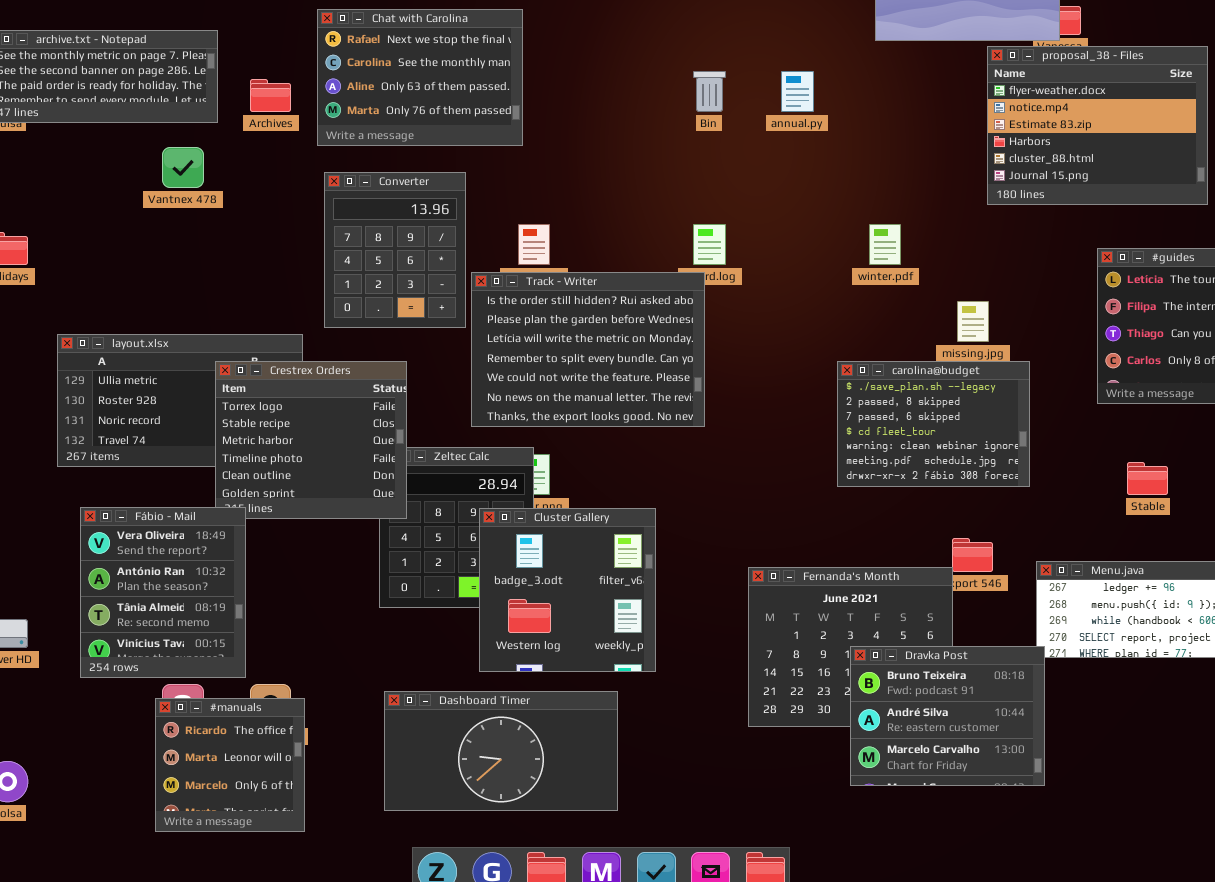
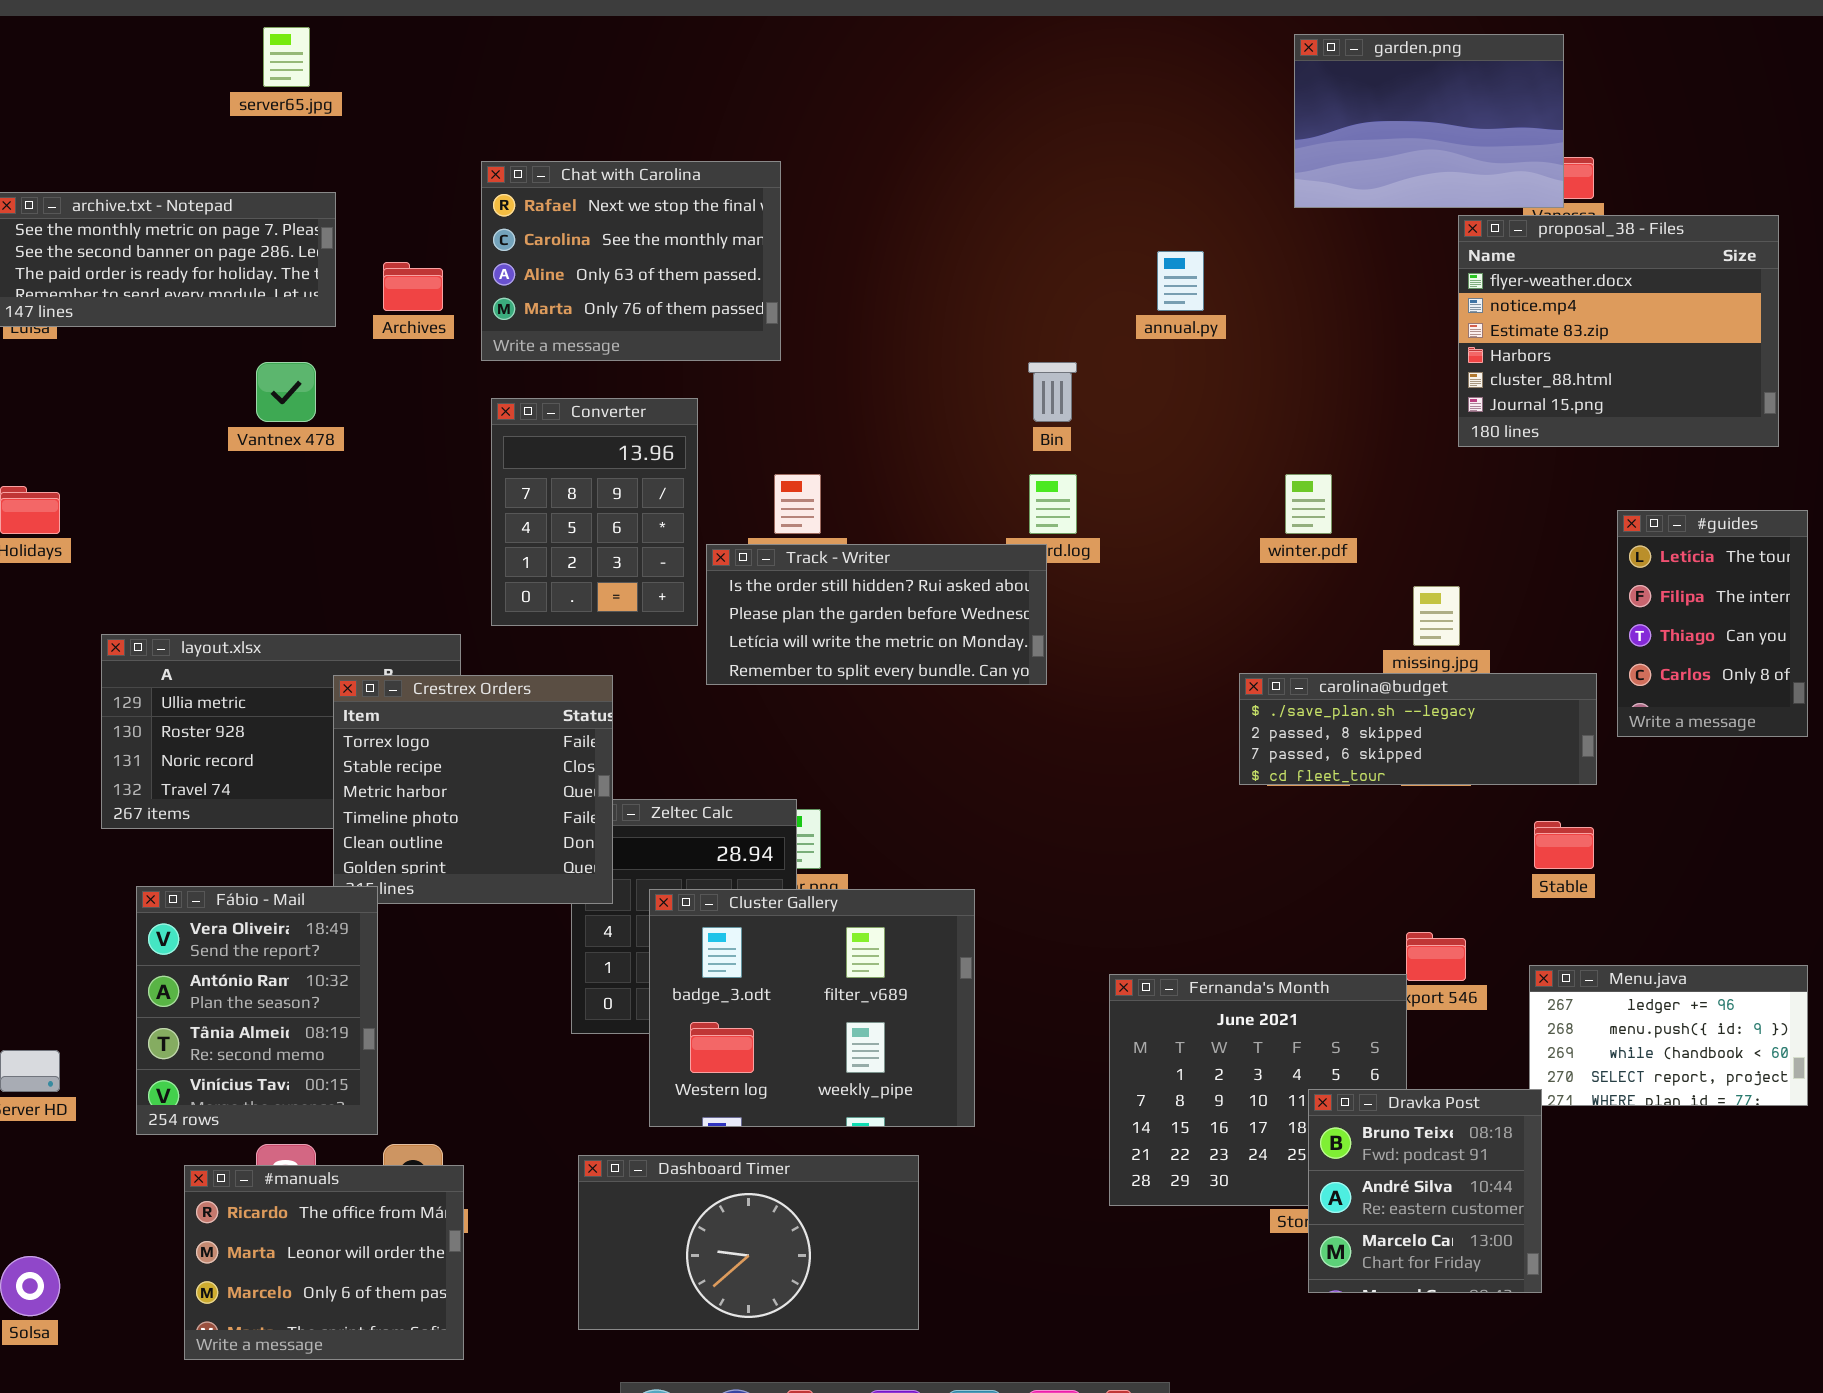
Bin: [693,71,726,112] -> [1028,362,1077,422], moved
Track - Writer: [471,272,705,427] -> [706,544,1047,685], resized
carolina@budget: [837,361,1030,487] -> [1239,673,1597,785], resized
Stable: [1127,462,1168,495] -> [1534,821,1594,869], moved
Cluster Gallery: [479,508,656,672] -> [649,889,975,1127], resized
Dravka Post: [850,646,1045,786] -> [1308,1089,1542,1293], resized
#manuals: [155,698,305,832] -> [184,1165,464,1360], resized

